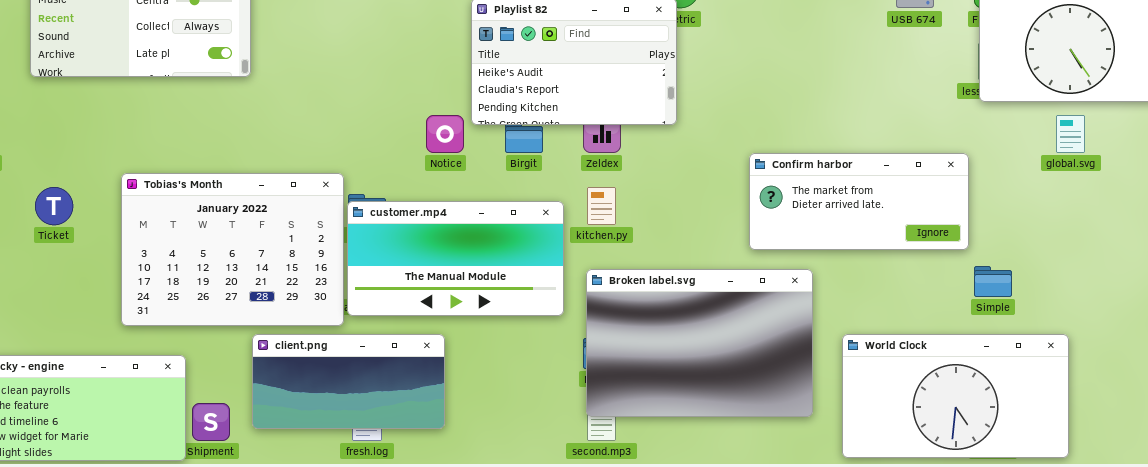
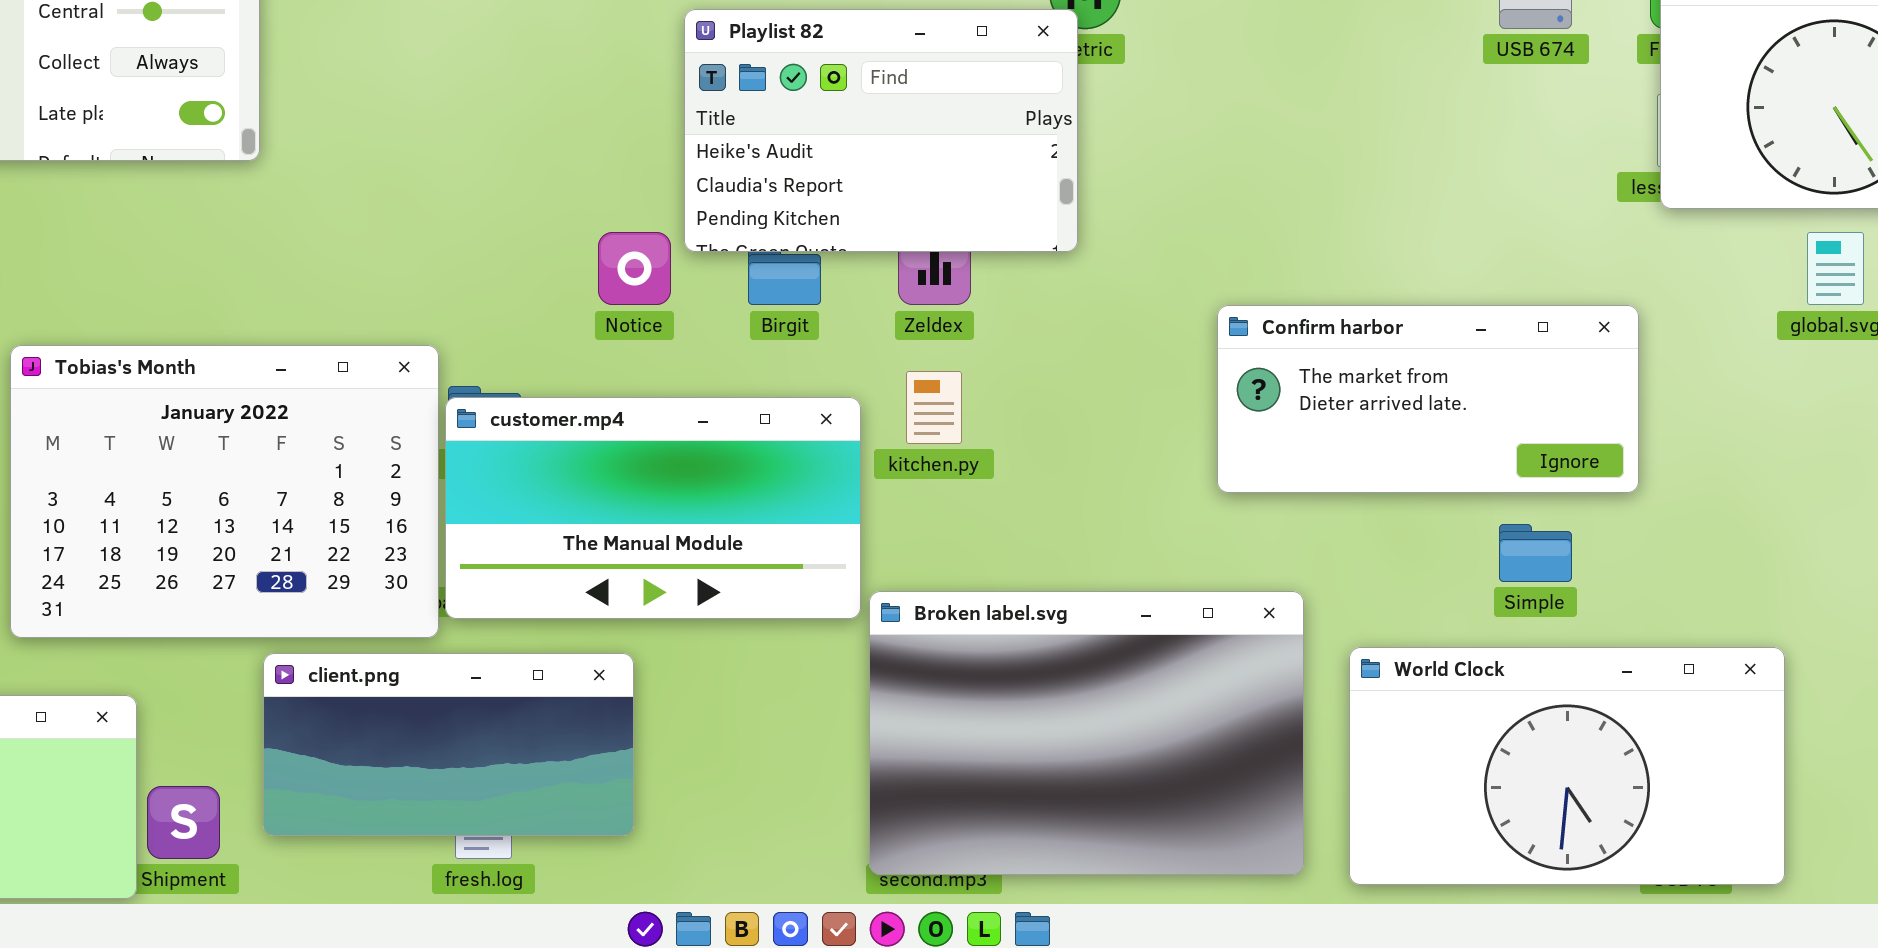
Simple: [974,266,1012,297] -> [1499,524,1572,582], moved
Broken label.svg: [586,269,813,417] -> [869,591,1304,875], moved
World Clock: [842,334,1069,458] -> [1349,647,1785,885], moved

